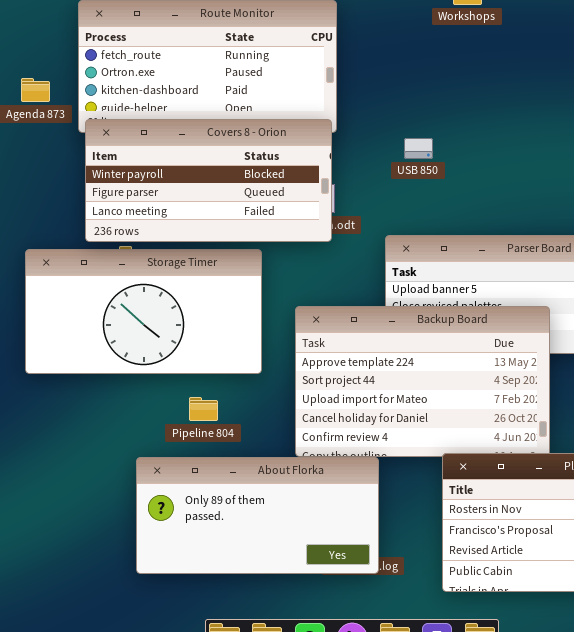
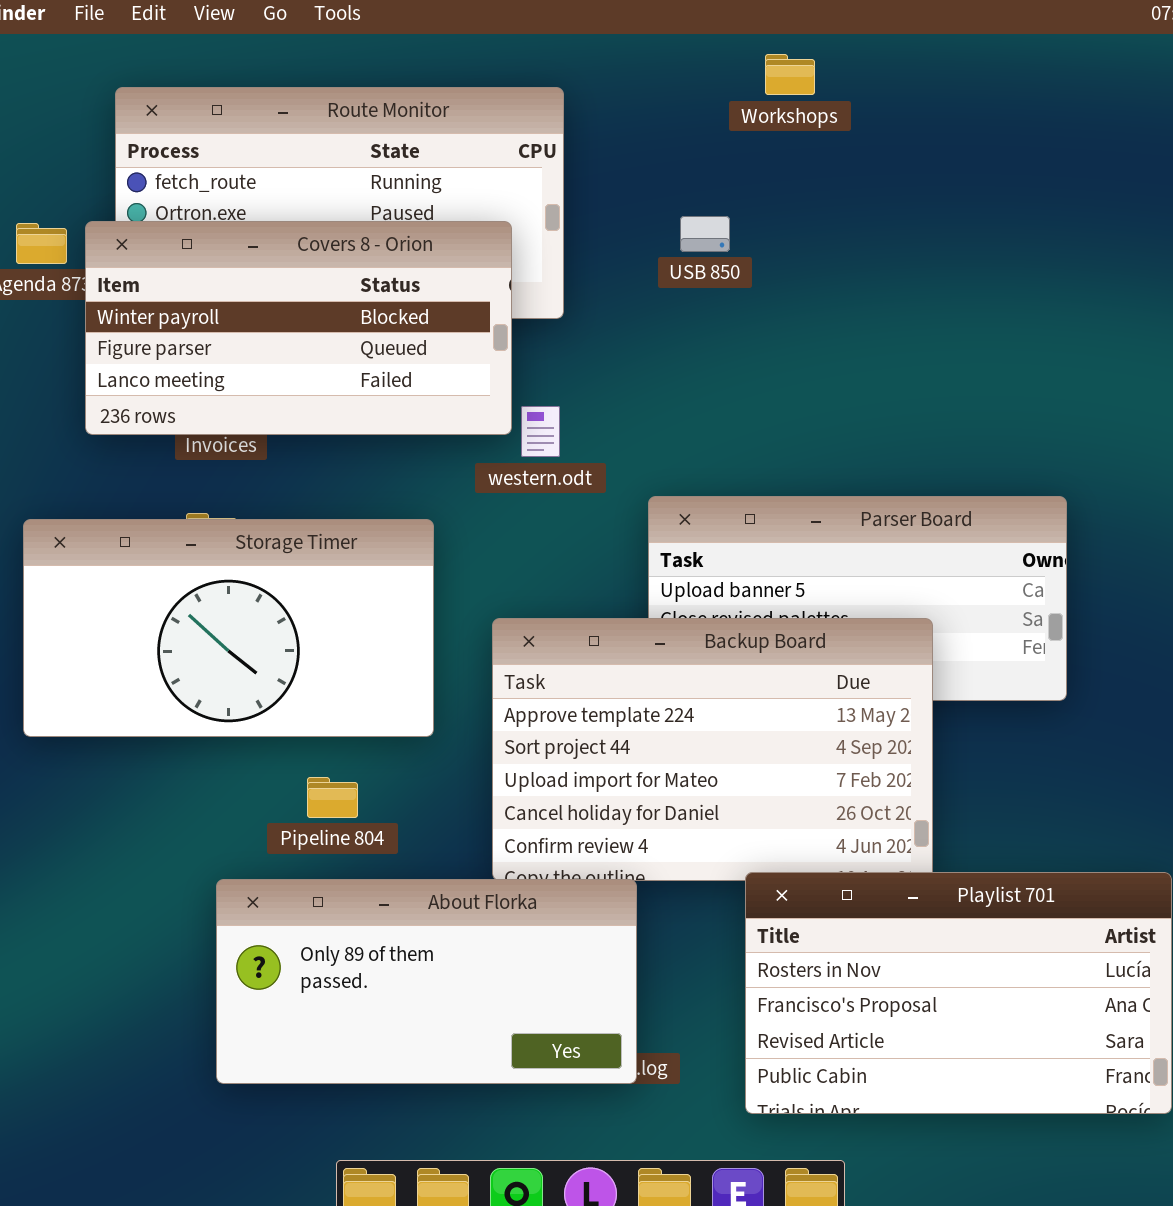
Covers 8 - Orion: [85,119,332,242] -> [85,221,512,435], moved
USB 850: [404,138,433,159] -> [680,216,730,252], moved

